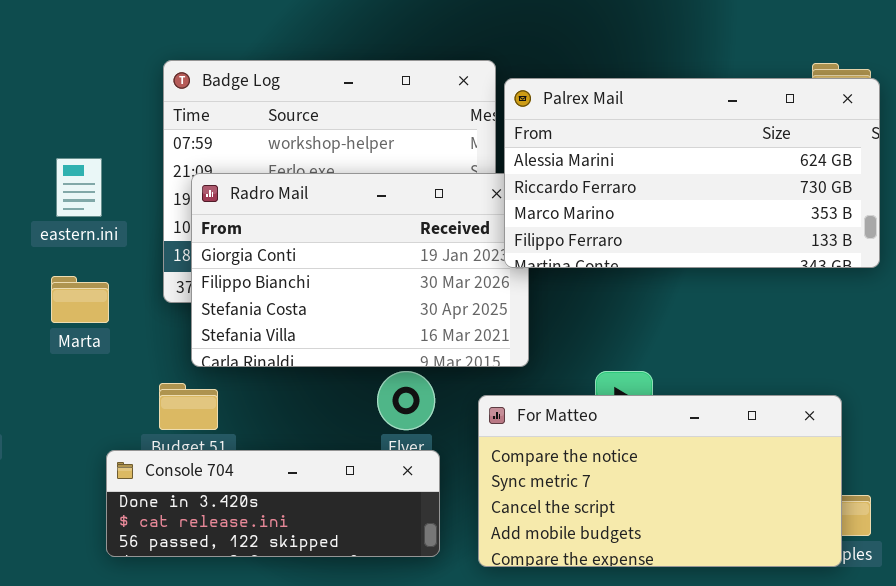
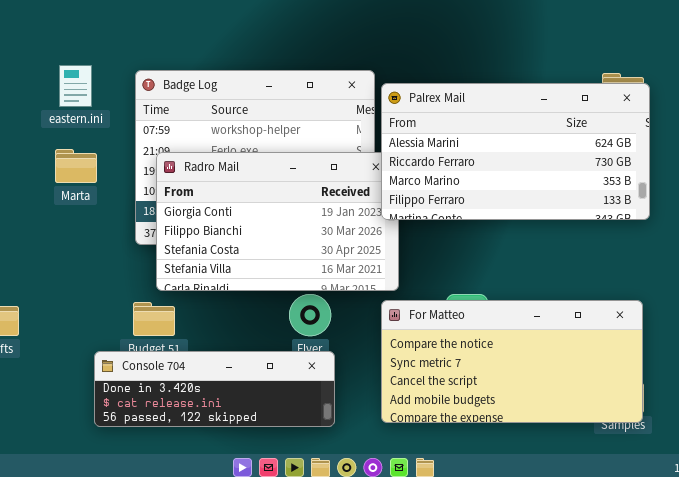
eastern.ini: [56,158,102,217] -> [59,65,92,107], moved
Marta: [51,276,109,323] -> [55,149,97,183], moved
For Matteo: [478,395,842,567] -> [381,300,643,423], moved

